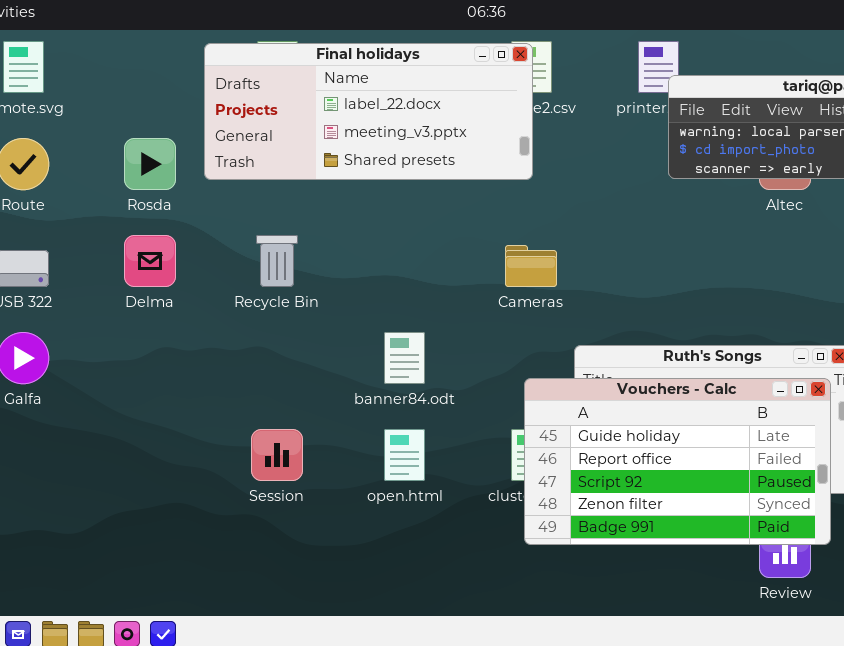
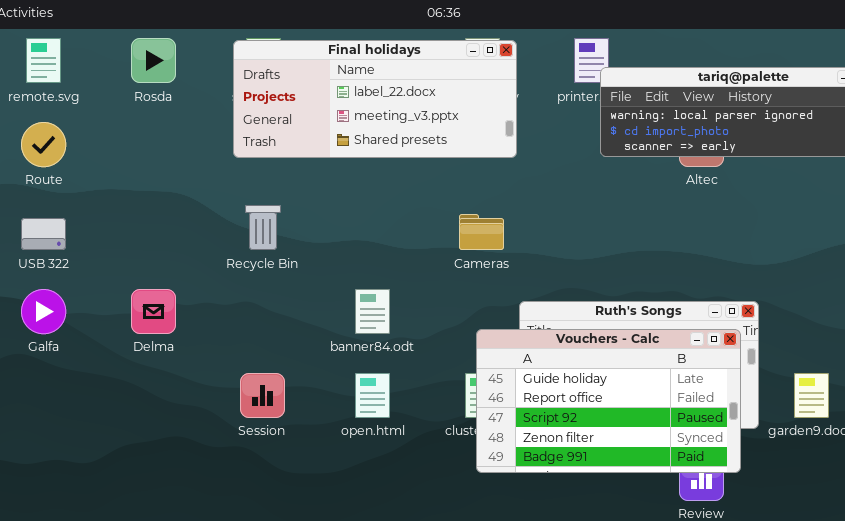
Final holidays: [204,43,533,180] -> [233,40,517,158], moved
Rosda: [124,138,176,190] -> [131,38,176,83], moved
Delma: [124,235,176,287] -> [131,289,176,334], moved

